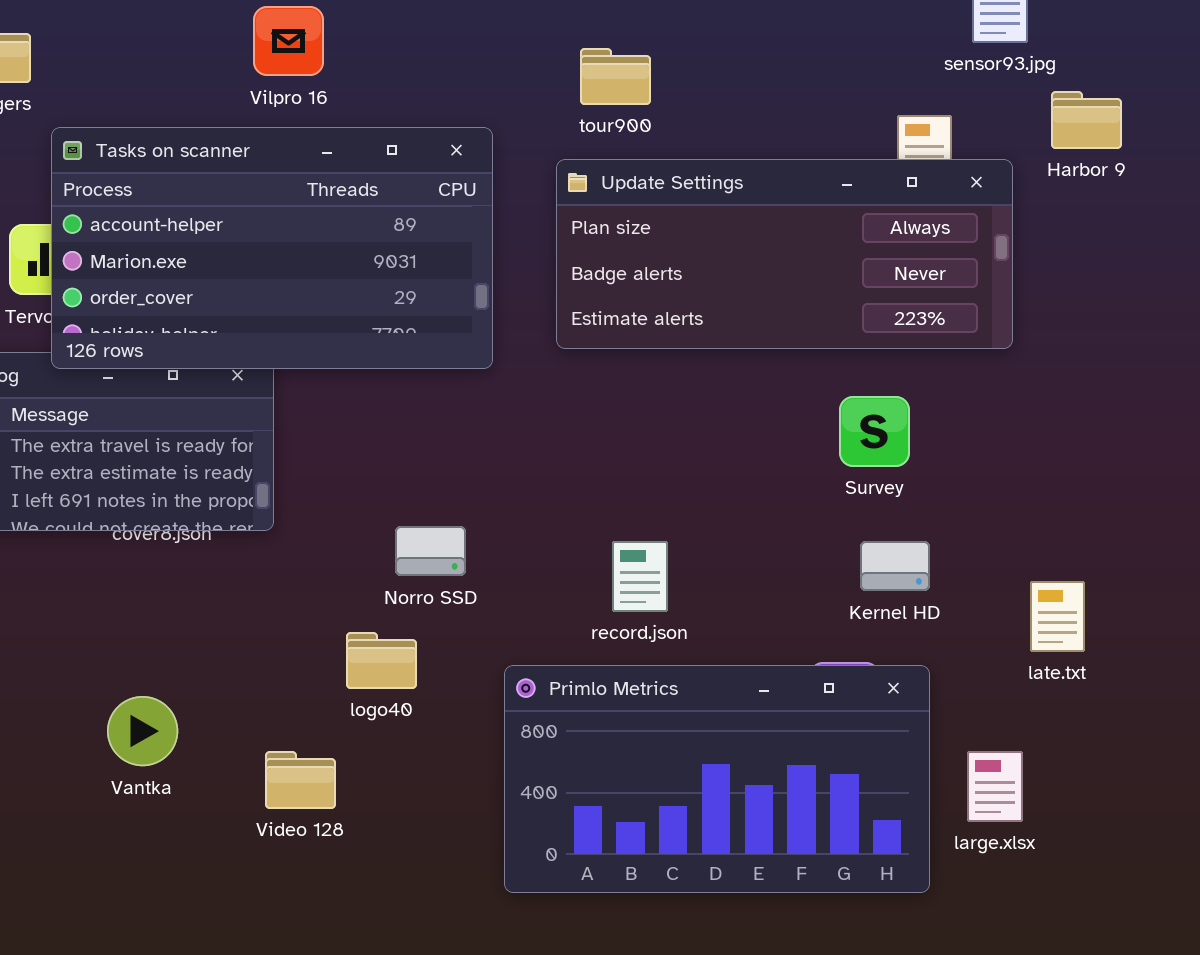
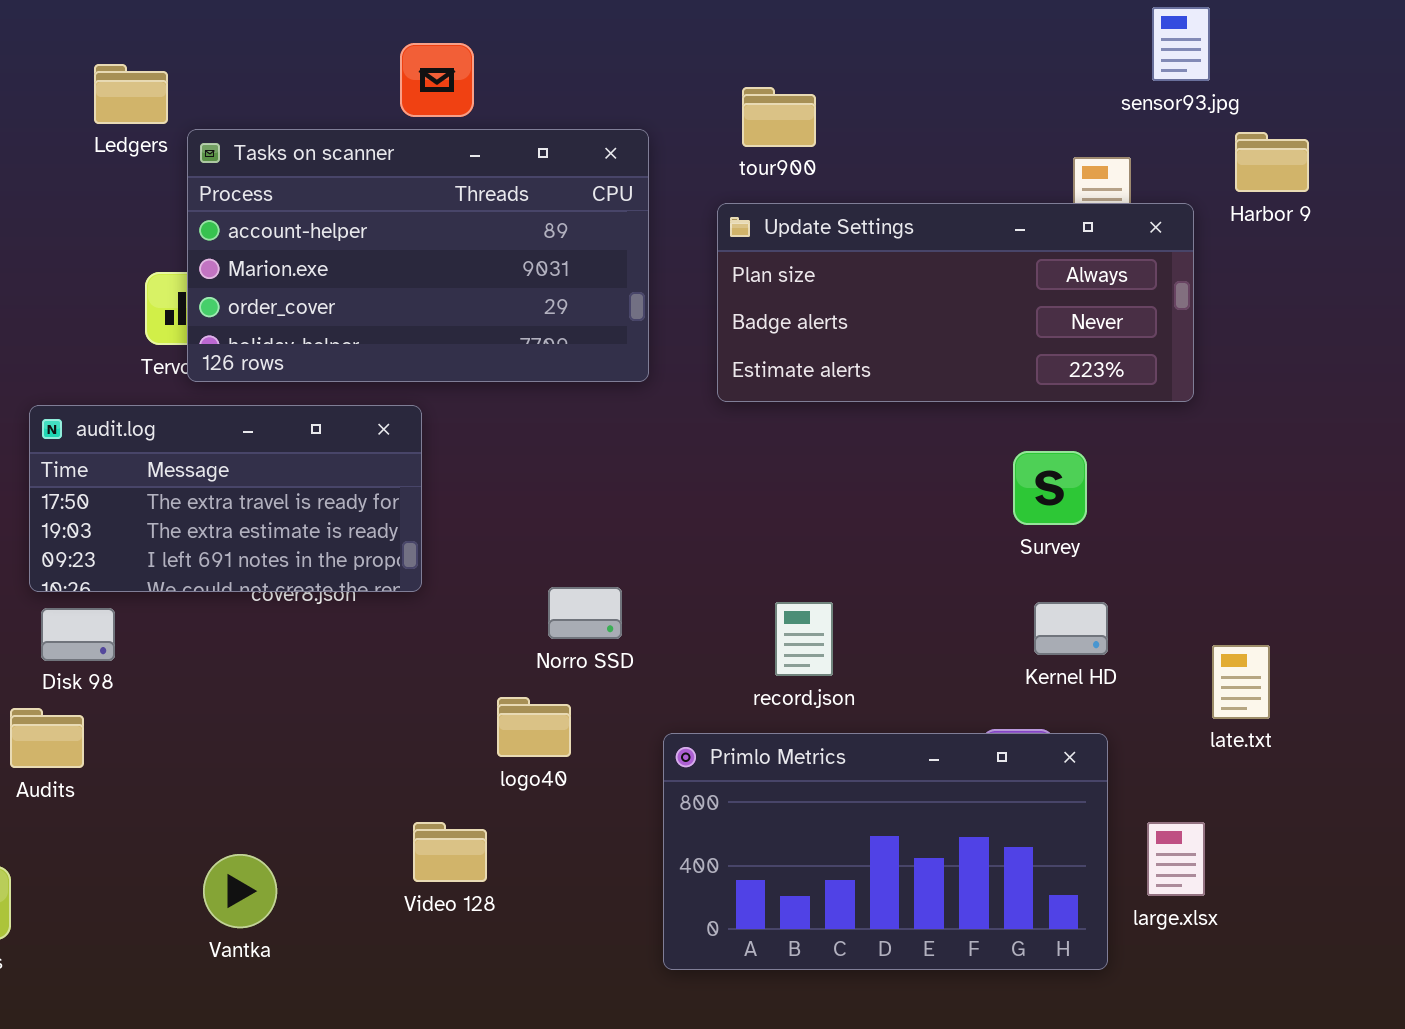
Tasks on scanner: [51,127,493,369] -> [187,129,649,382], moved
Vantka: [107,696,178,766] -> [203,854,277,928], moved

